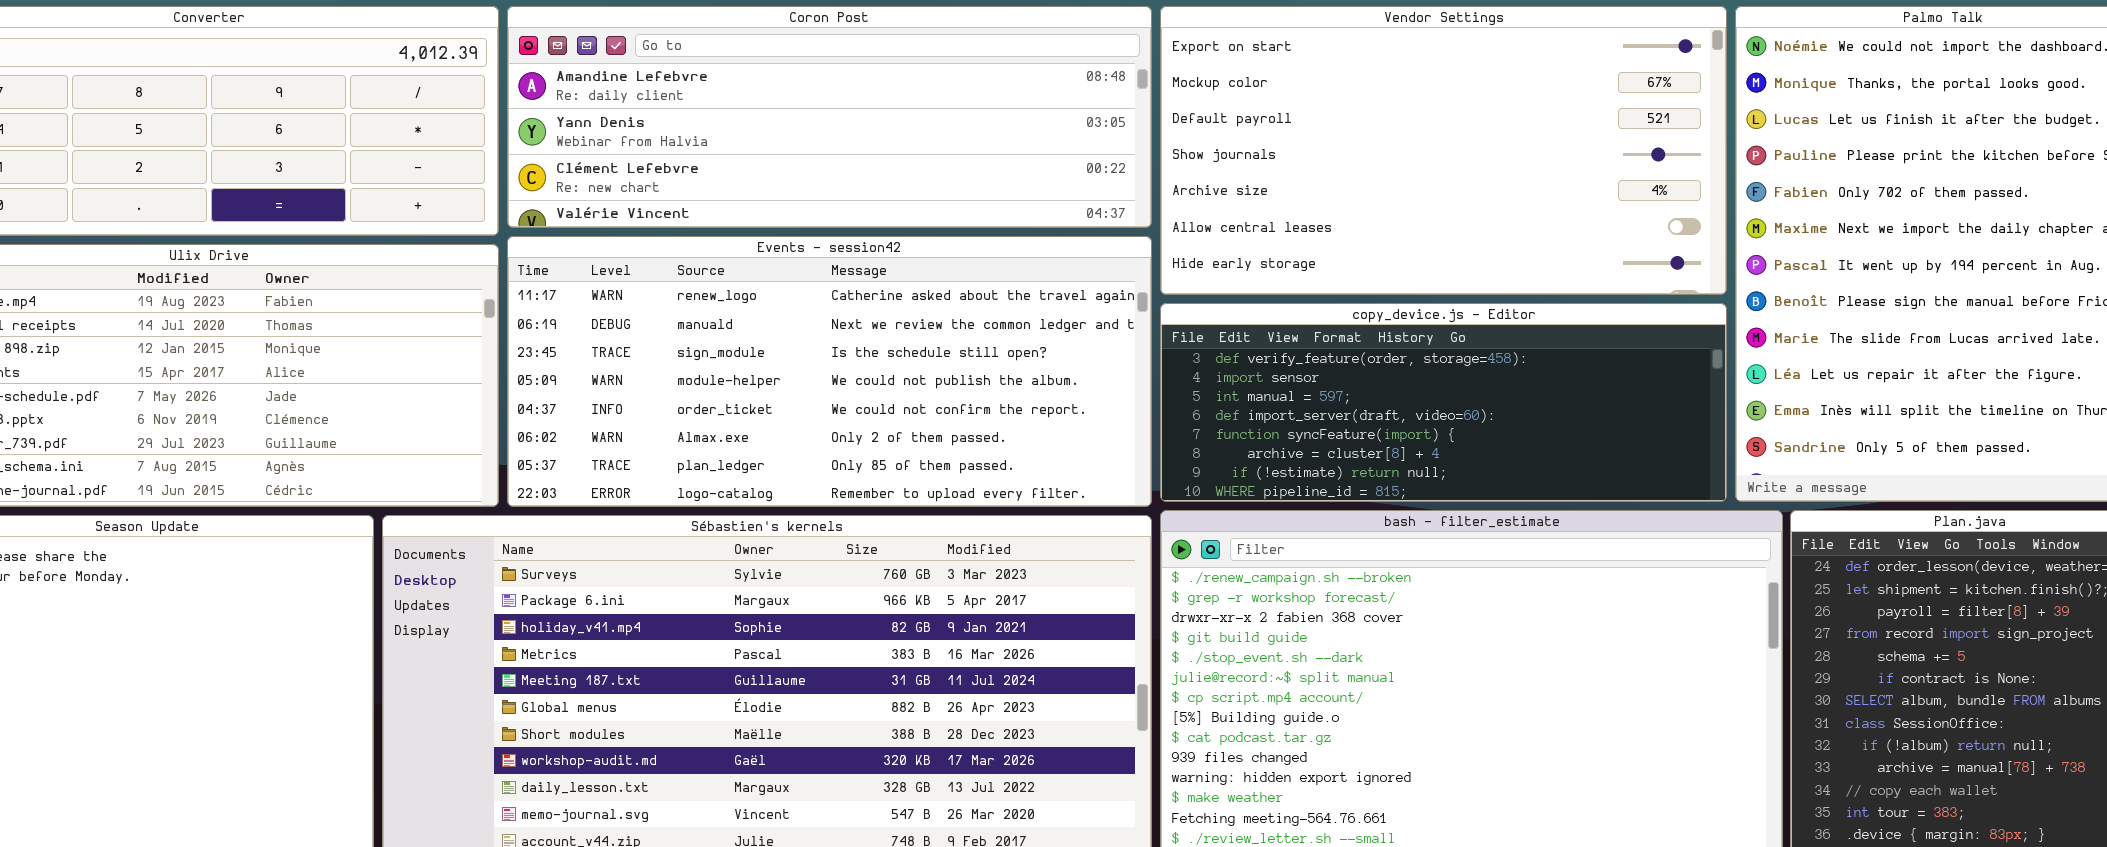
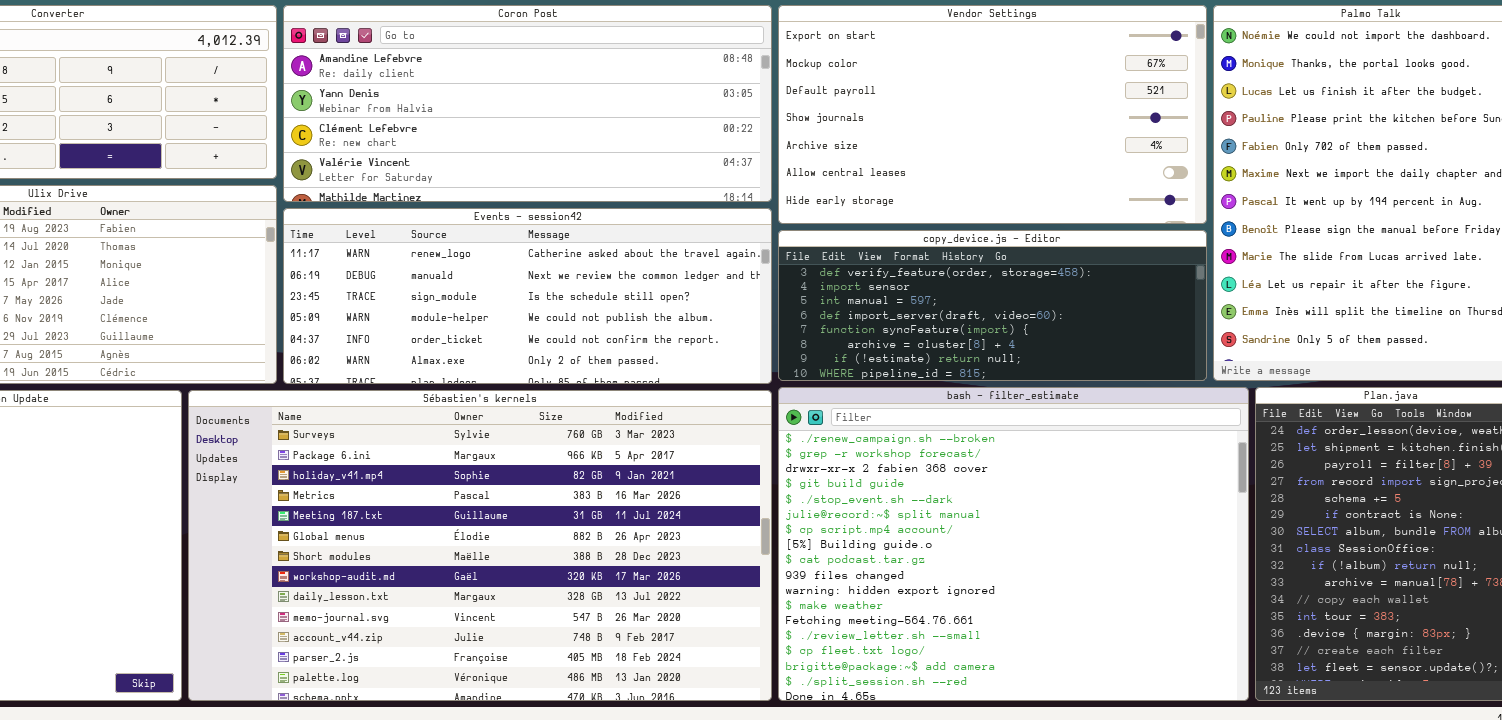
Coron Post: [507,6,1152,228] -> [283,5,772,202], resized
Events - session42: [507,236,1152,507] -> [283,208,772,384], resized

